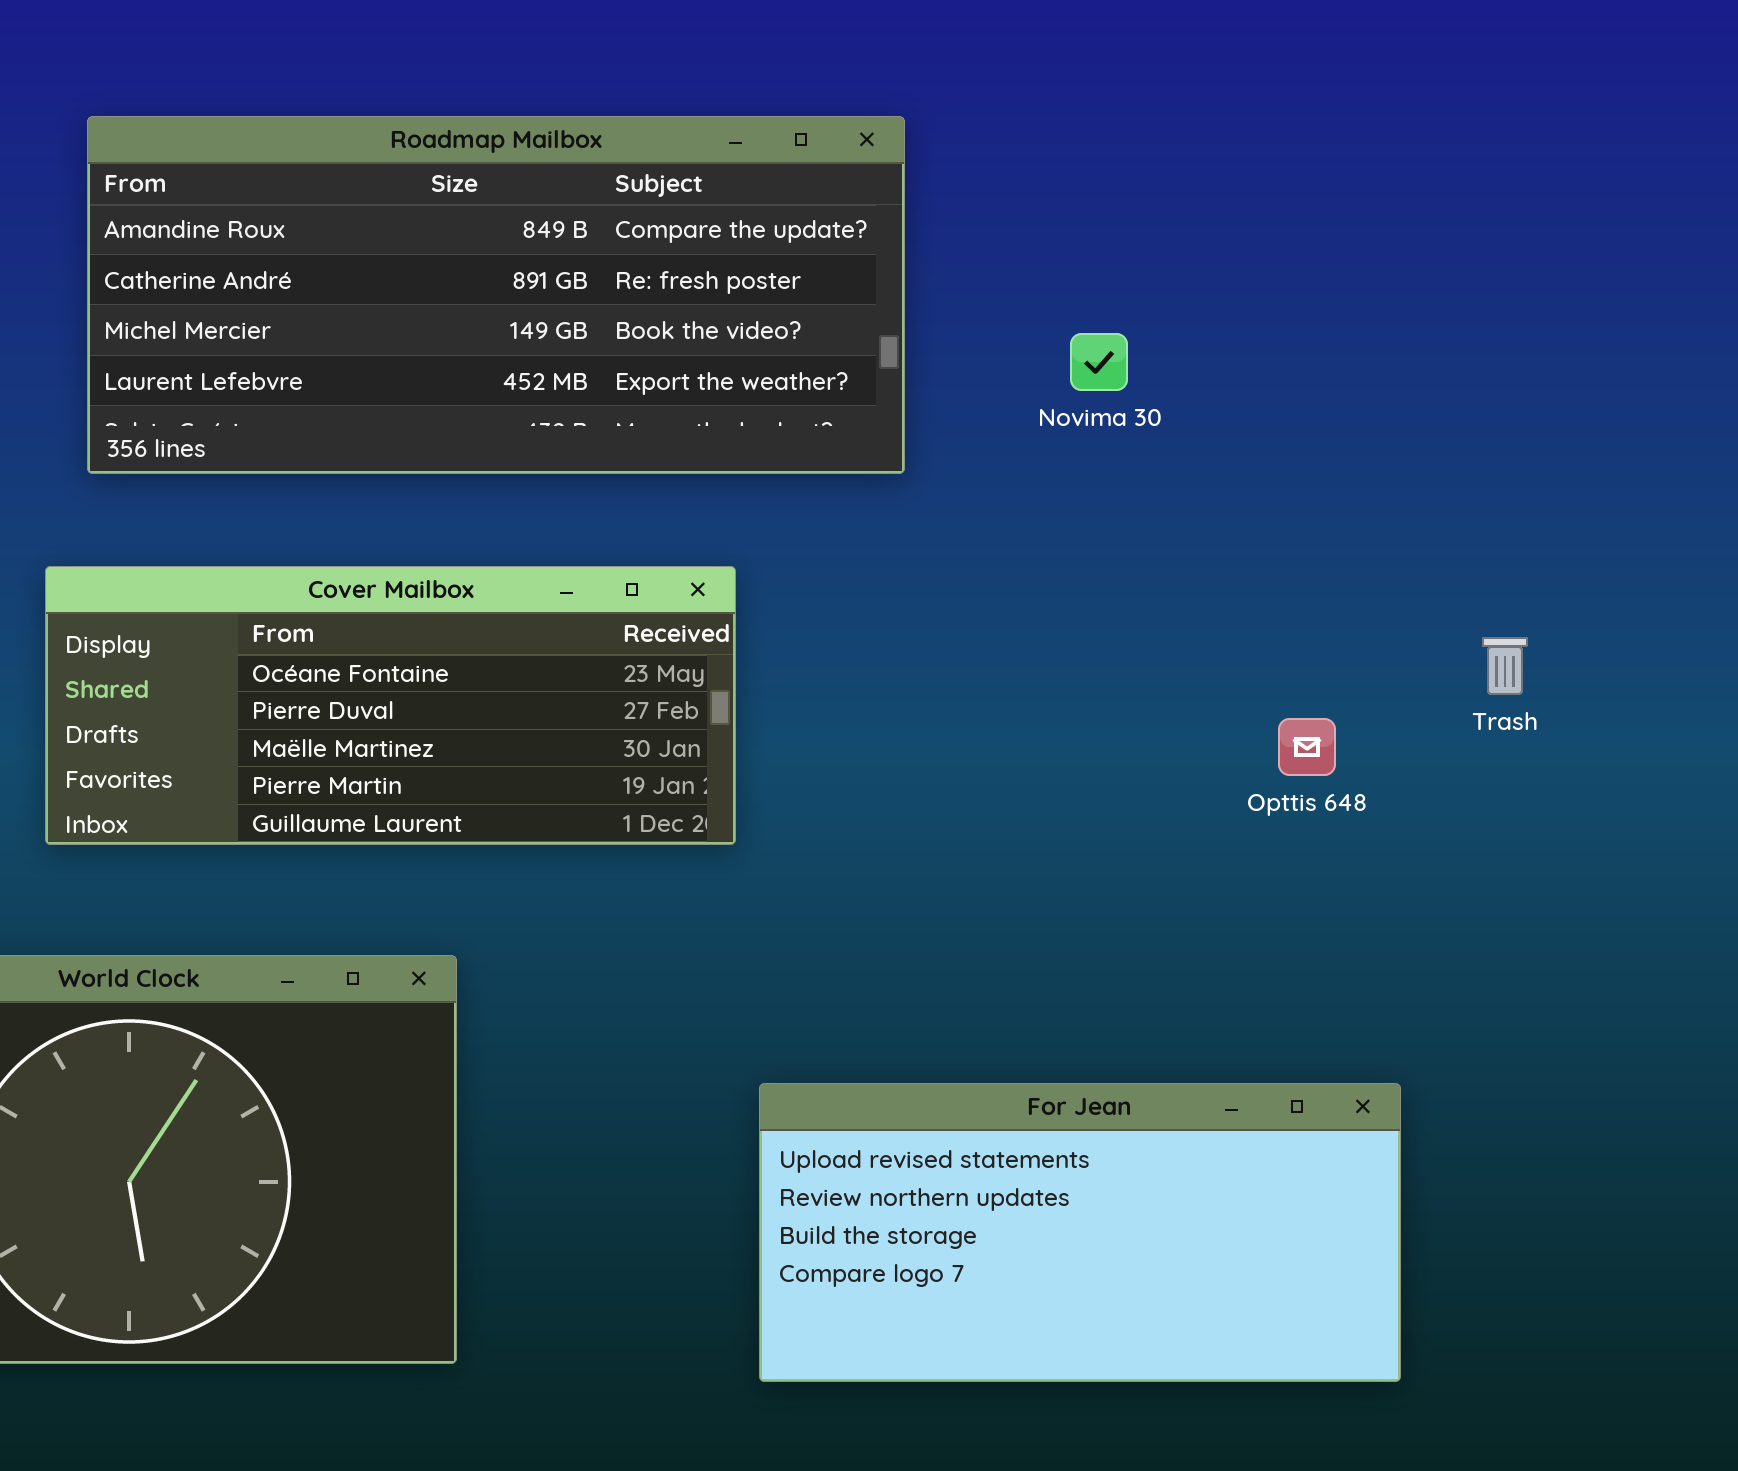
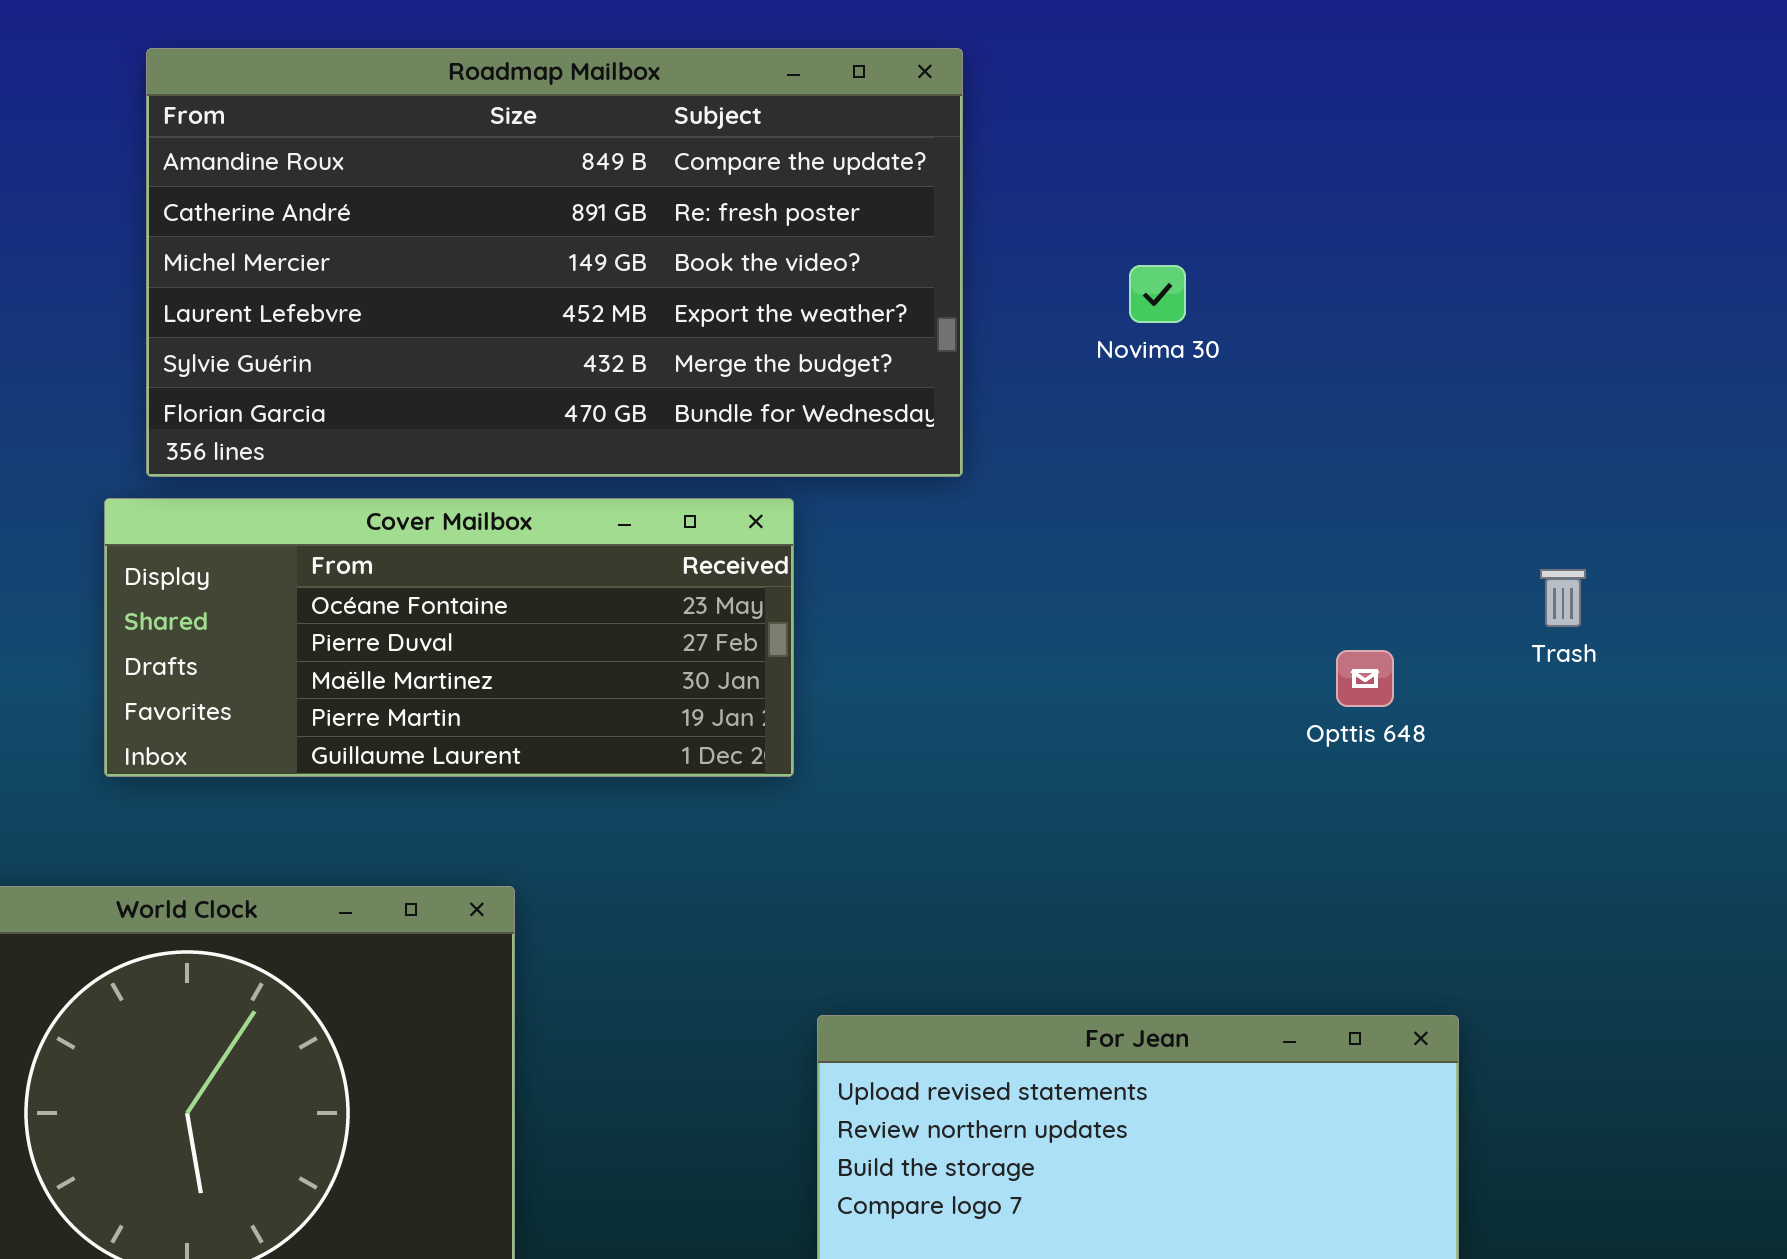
Roadmap Mailbox: [87,116,905,474] -> [146,48,963,477], resized

